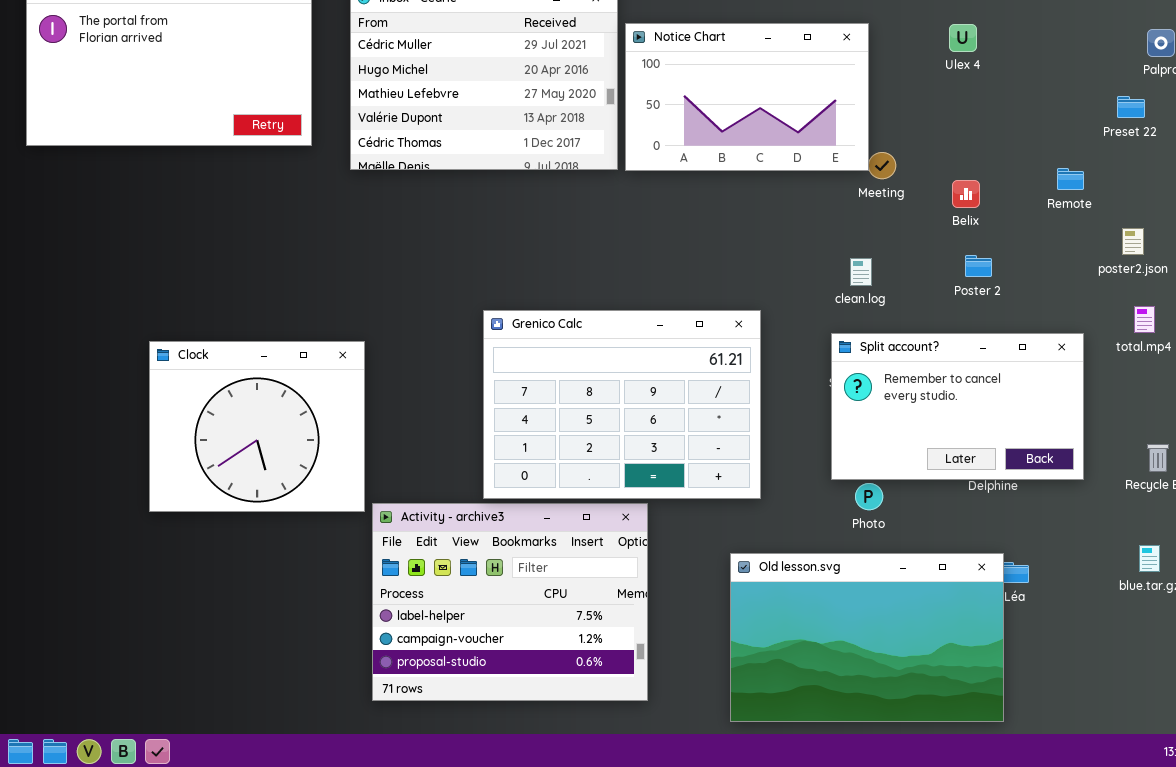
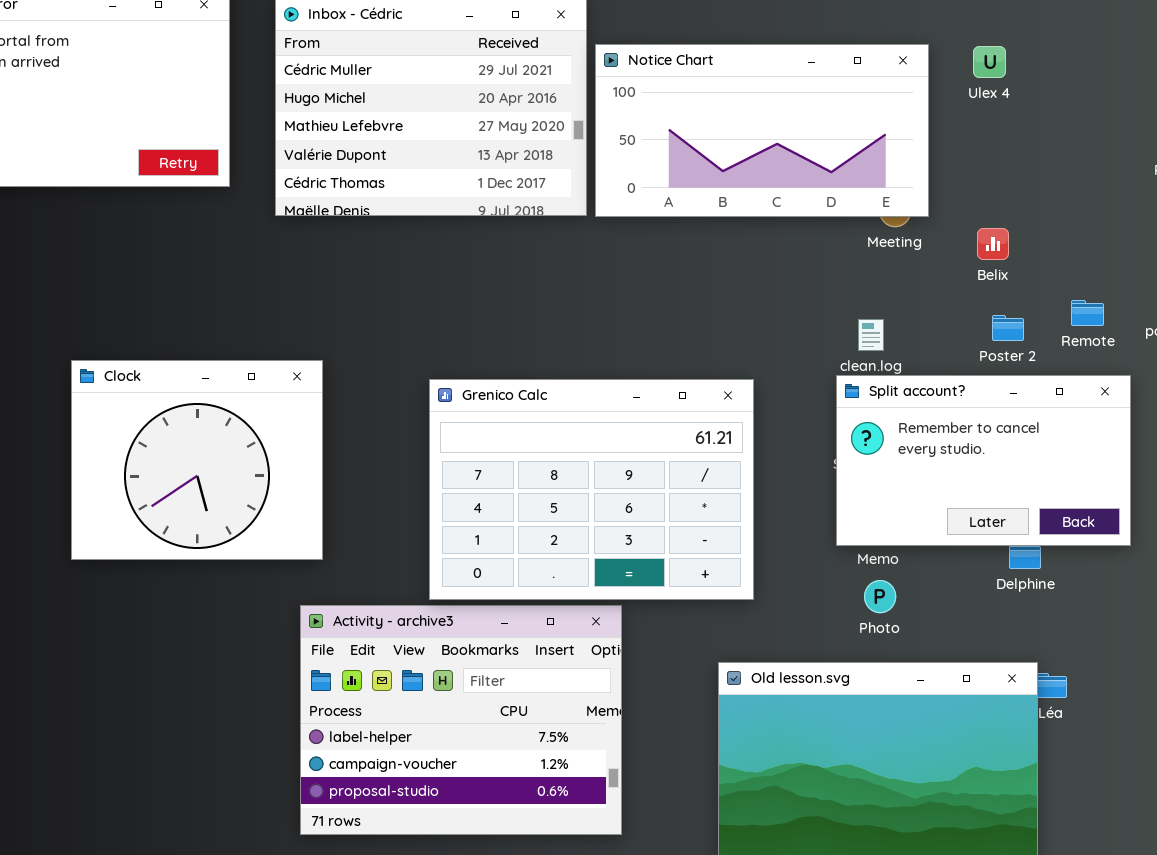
Notice Chart: [625,23,869,171] -> [595,44,929,217], resized
Remote: [1057,168,1084,190] -> [1071,300,1104,326], moved
Split account?: [831,333,1084,480] -> [836,375,1131,546], moved
Clock: [149,341,365,512] -> [71,360,323,560], moved

